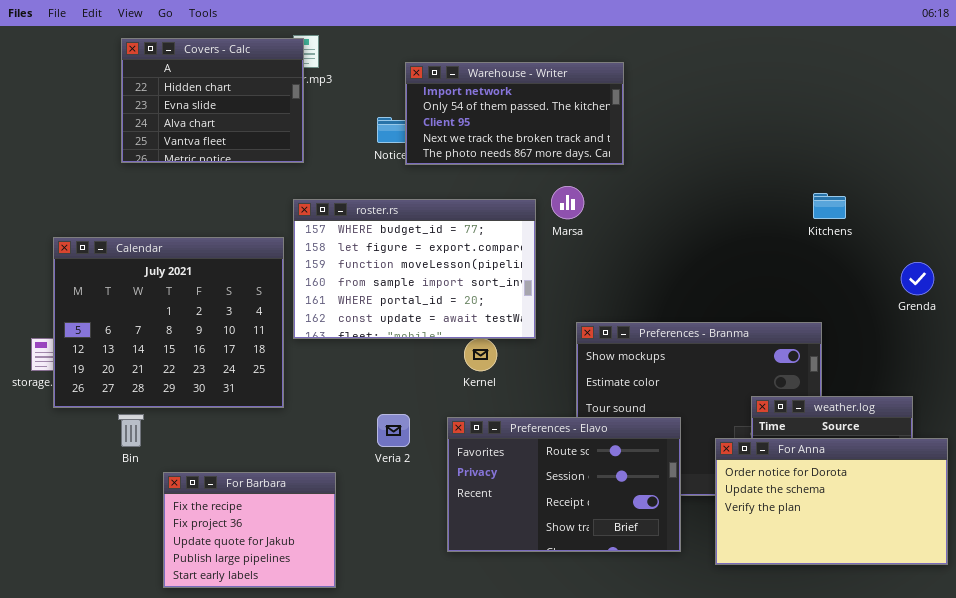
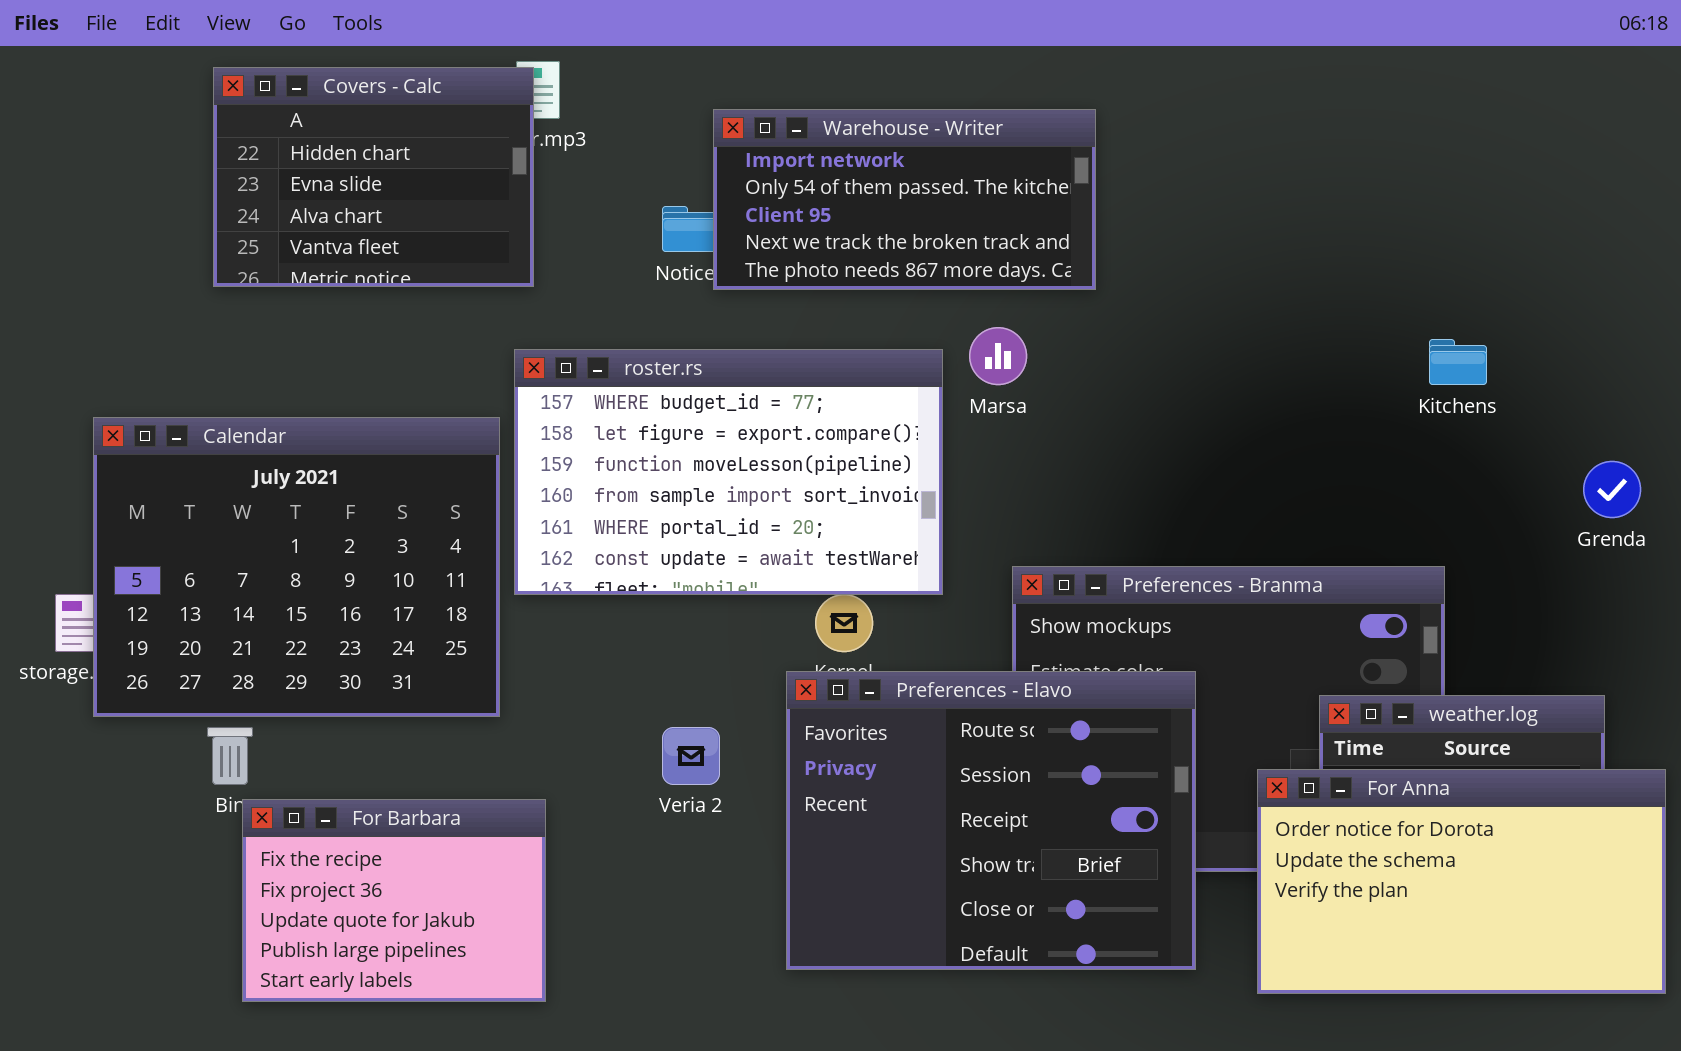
Preferences - Elavo: [447,417,681,552] -> [786,671,1196,970], resized
For Barbara: [163,472,336,588] -> [242,799,546,1002], moved

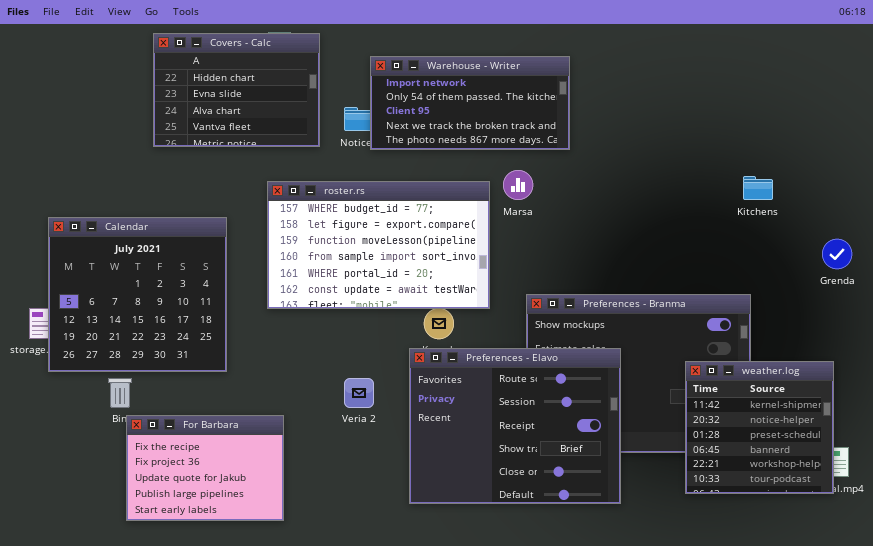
Covers - Calc: [213,67,534,287] -> [153,33,320,147], moved
Calendar: [93,417,500,717] -> [48,217,227,372], resized
For Anna: [1257,769,1666,994] -> none, closed

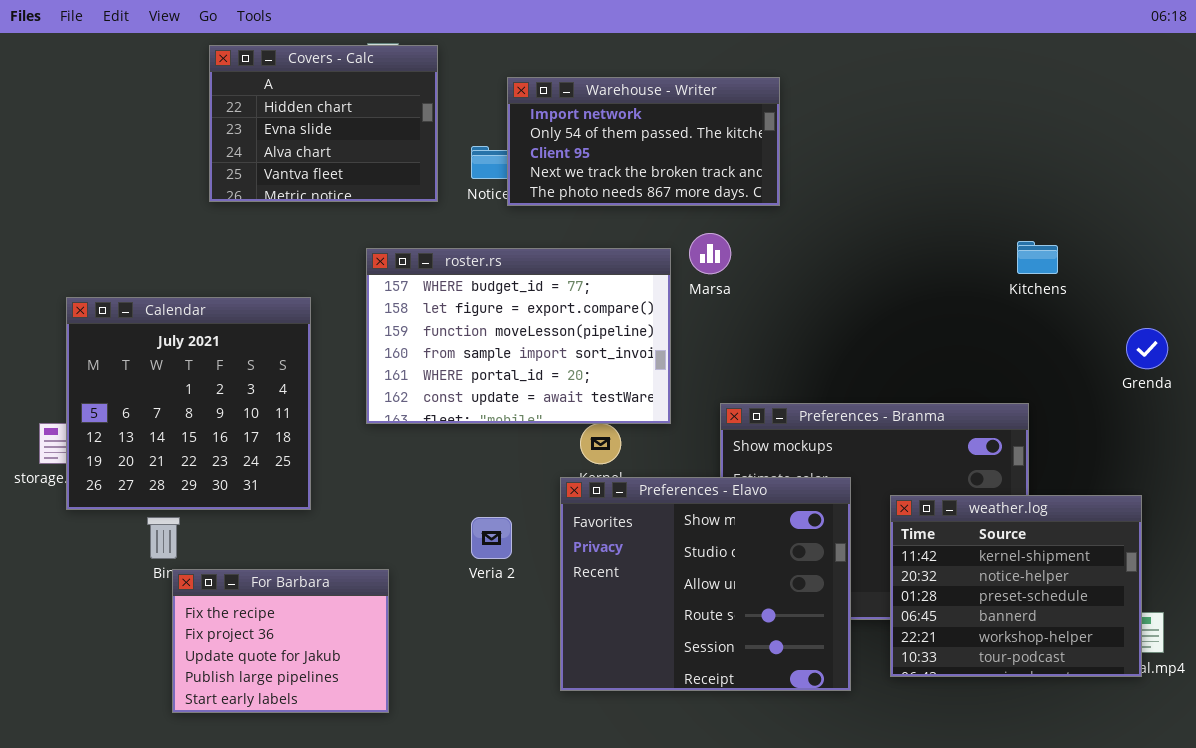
Preferences - Elavo: [409,348,621,504] -> [560,477,851,691], scrolled up 3 rows
weather.log: [685,361,834,494] -> [890,495,1142,677], resized

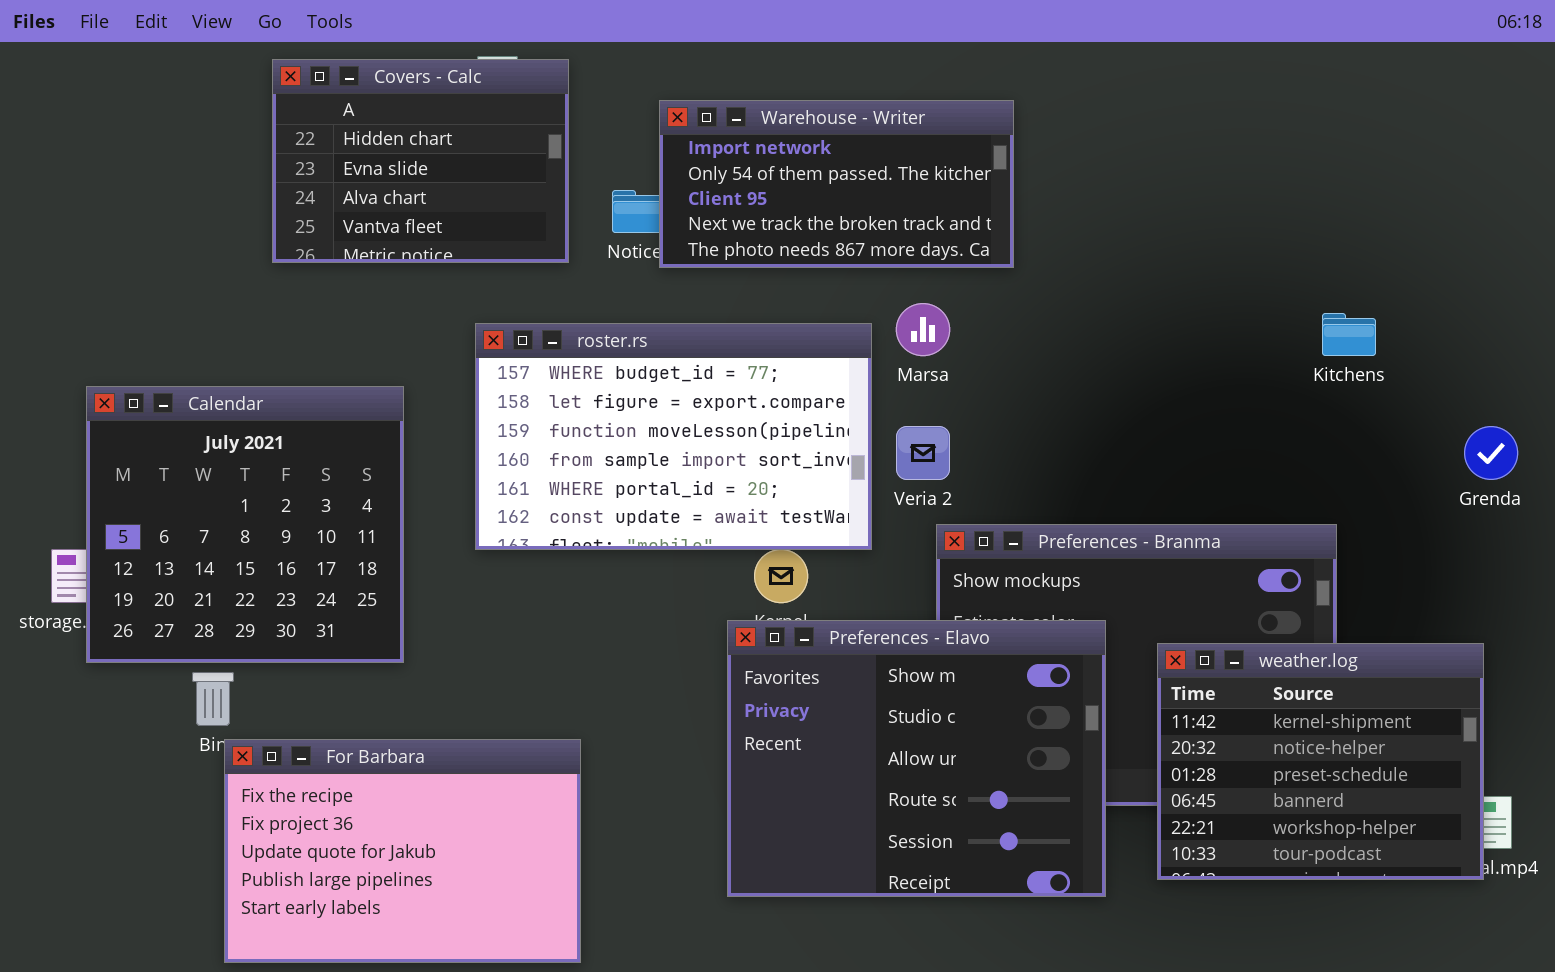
Veria 2: [471,517,512,559] -> [896,426,950,480], moved
For Barbara: [172,569,389,713] -> [224,739,581,963], resized

